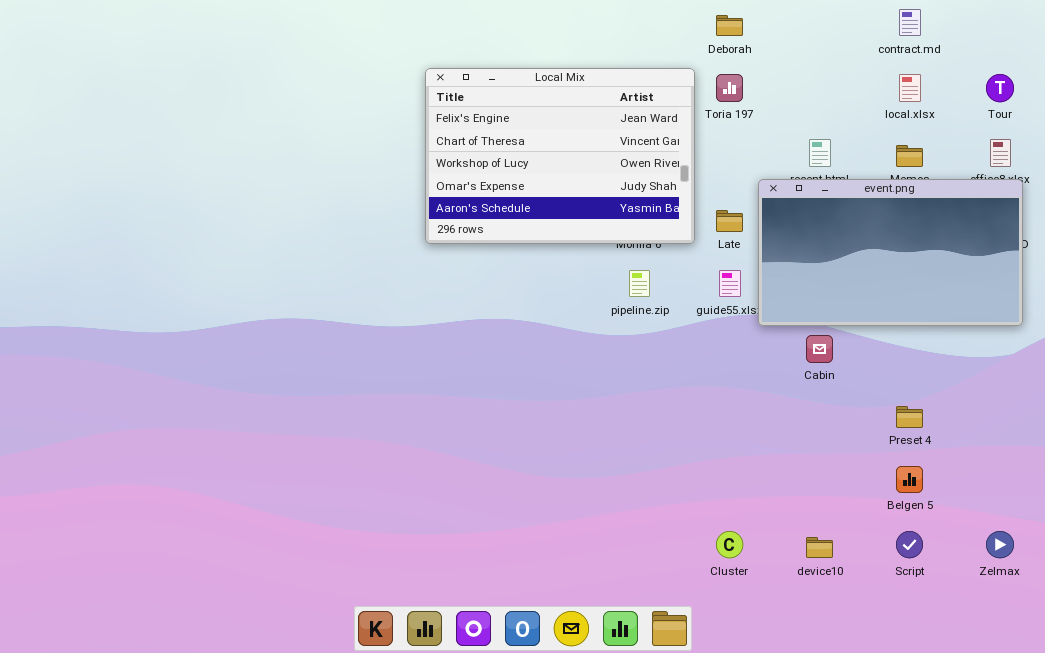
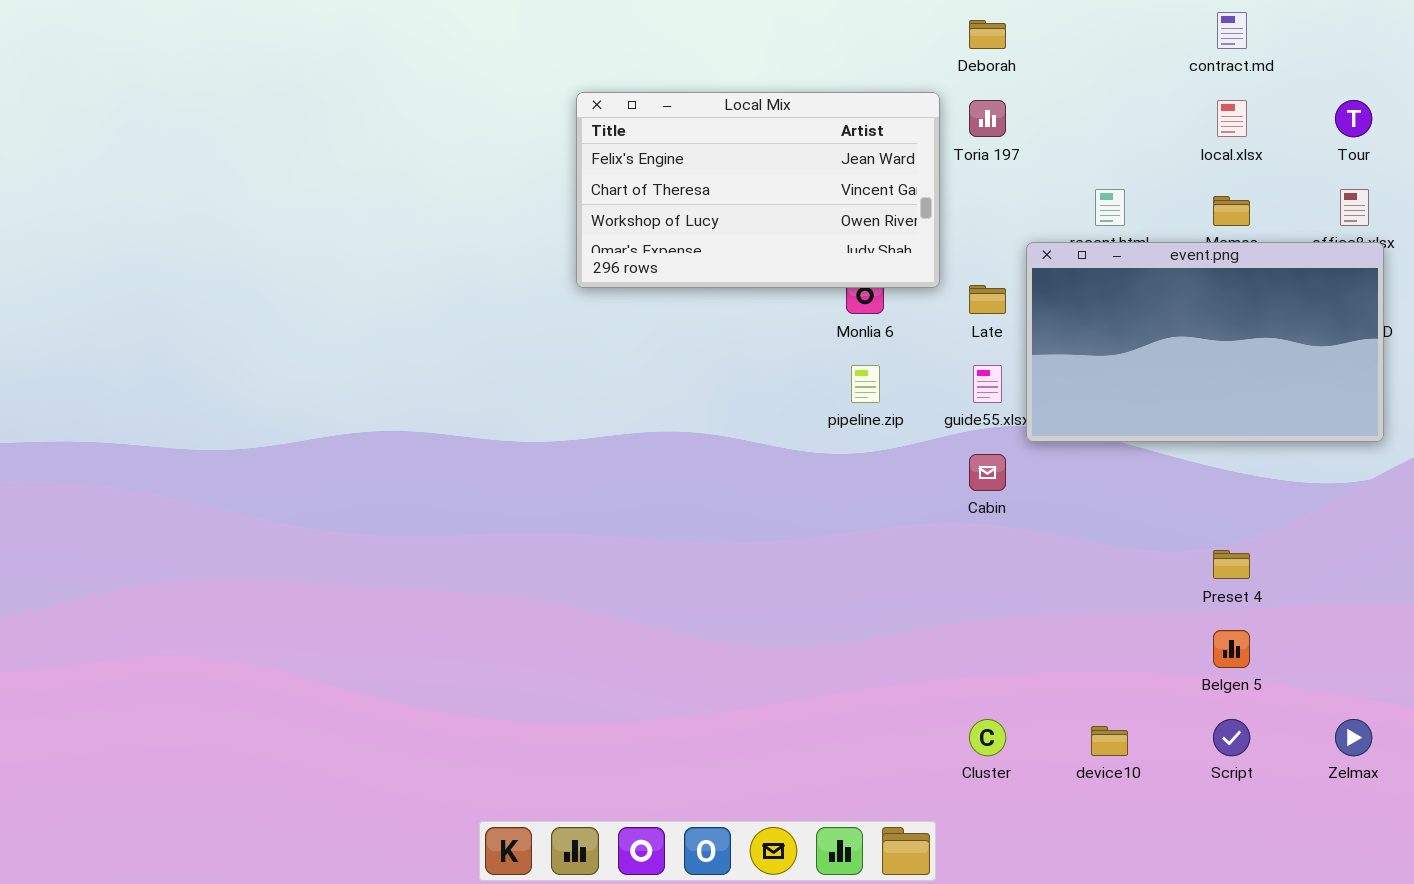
Local Mix: [425,68,695,244] -> [576,92,940,288], resized
Cabin: [806,335,833,363] -> [969,454,1006,491], moved

